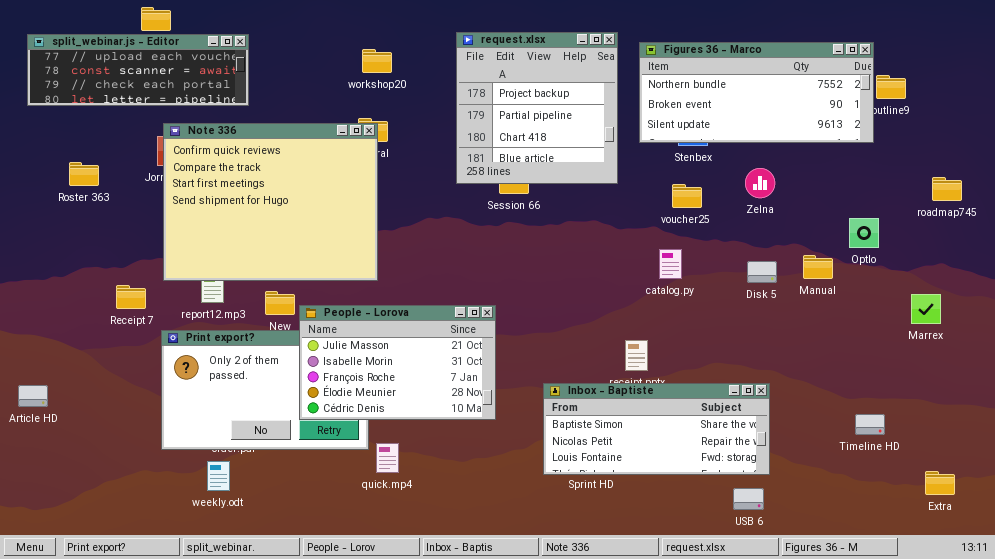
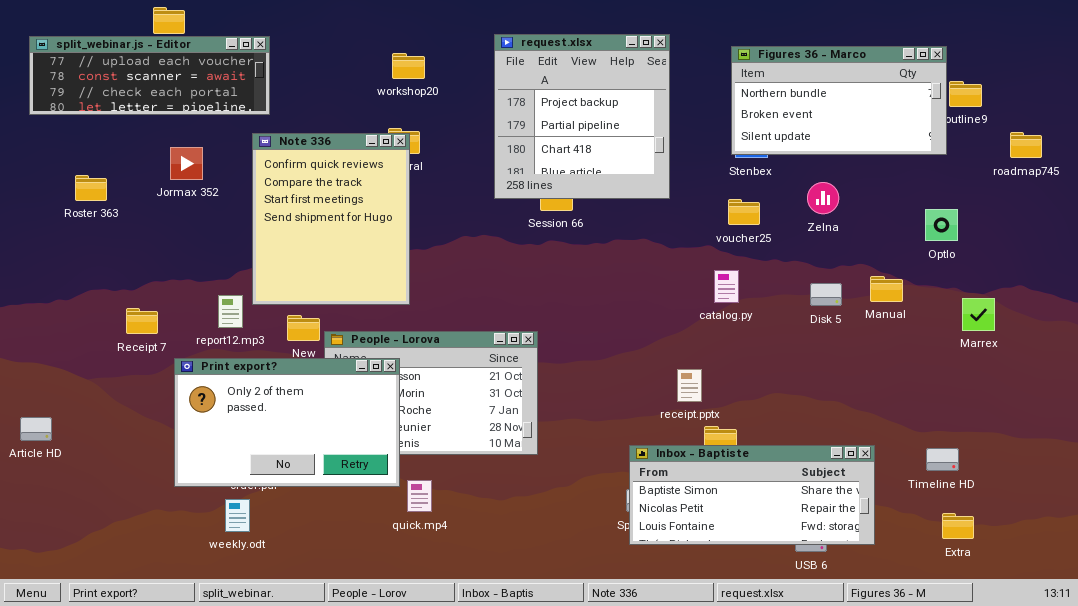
Figures 36 - Marco: [639,42,874,143] -> [731,46,947,155], resized
Note 336: [163,123,378,281] -> [252,133,410,305], resized
roadmap745: [932,177,962,201] -> [1010,132,1042,158], moved
Optlo: [849,218,879,248] -> [925,209,958,241], moved
Marrex: [911,294,941,324] -> [962,298,995,331], moved
Print export?: [161,330,369,450] -> [174,358,400,487], raised
Inbox - Baptiste: [543,383,770,475] -> [629,445,875,545], moved
Extra: [925,471,955,495] -> [942,513,974,539], moved

